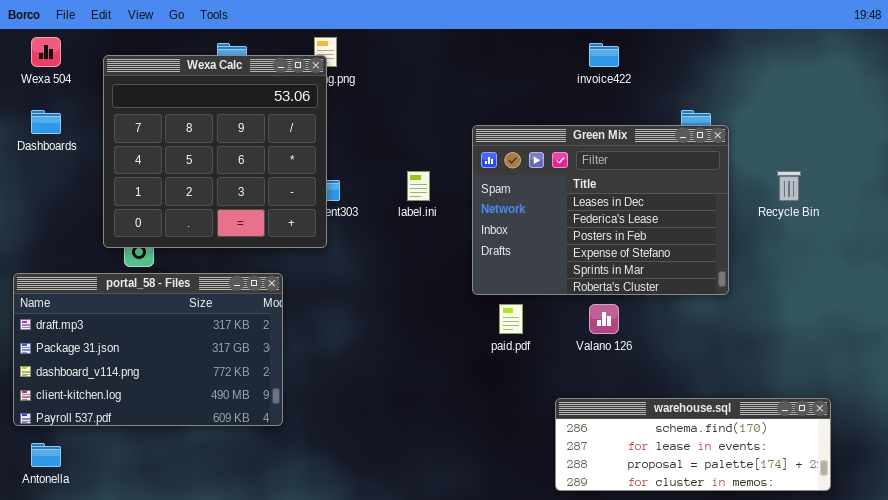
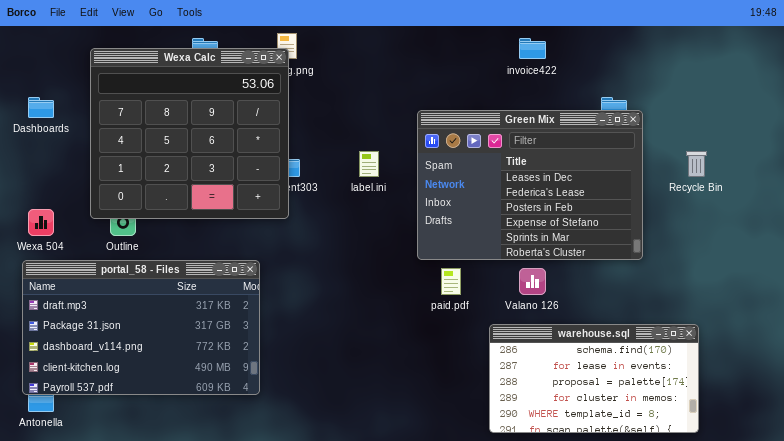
Wexa 504: [31,37,61,67] -> [28,209,54,236], moved
portal_58 - Files: [13,273,283,426] -> [22,260,260,395], moved
warehouse.sql: [555,398,831,491] -> [489,324,699,433], resized

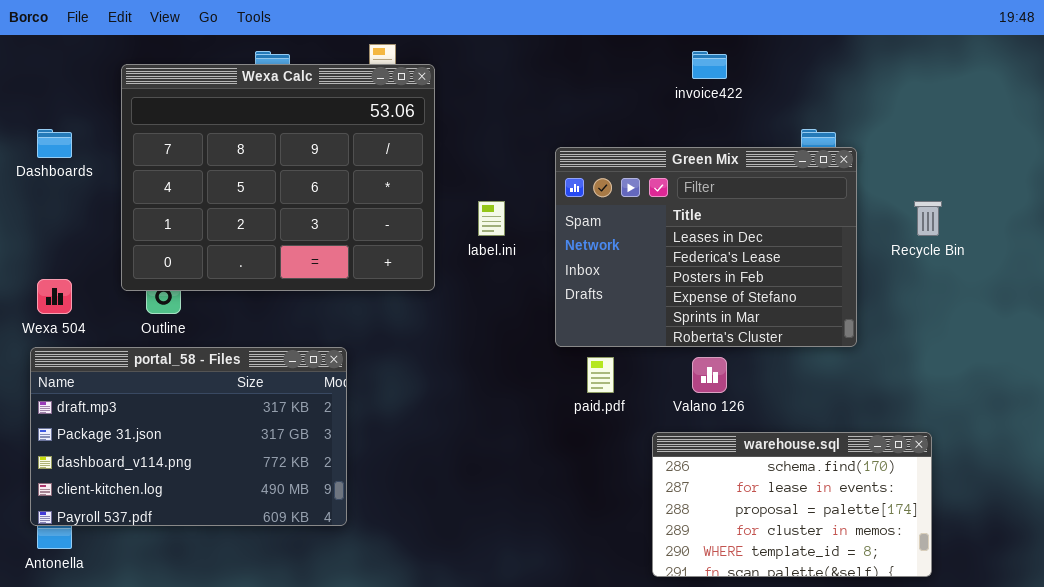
Wexa Calc: [90,48,289,219] -> [121,64,435,291], resized

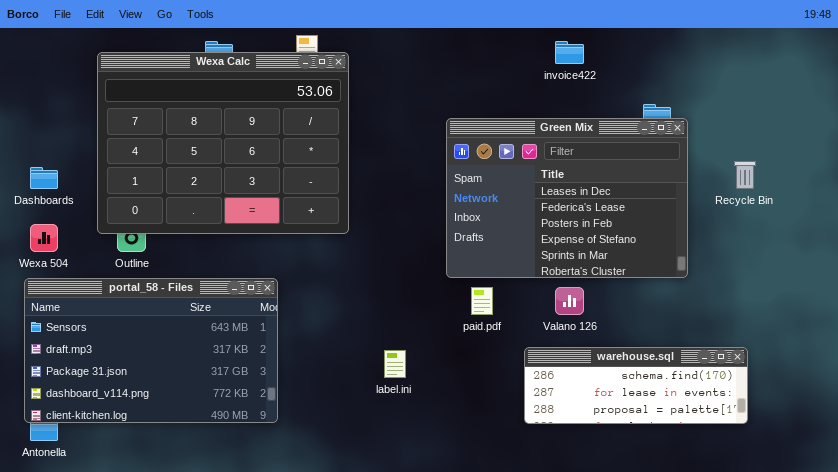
Dashboards: [37,129,72,158] -> [30,167,58,189], moved
label.ini: [478,201,505,236] -> [384,350,406,378], moved
portal_58 - Files: [30,347,347,526] -> [24,278,278,423], scrolled up 1 row
warehouse.sql: [652,432,932,577] -> [524,347,748,424], resized

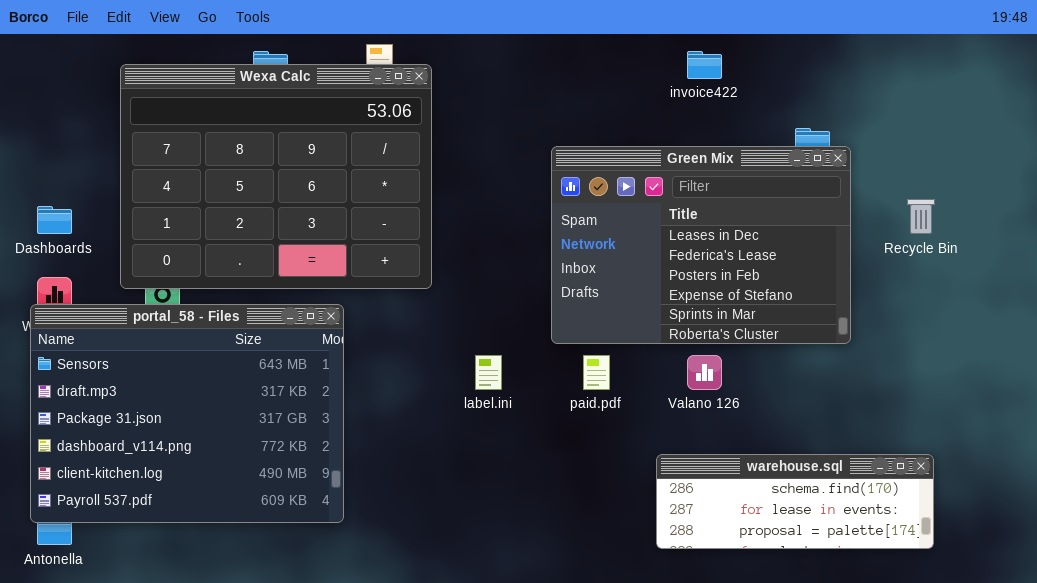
portal_58 - Files: [24,278,278,423] -> [30,304,344,523], resized
warehouse.sql: [524,347,748,424] -> [656,454,934,549], moved
label.ini: [384,350,406,378] -> [475,355,502,390], moved

